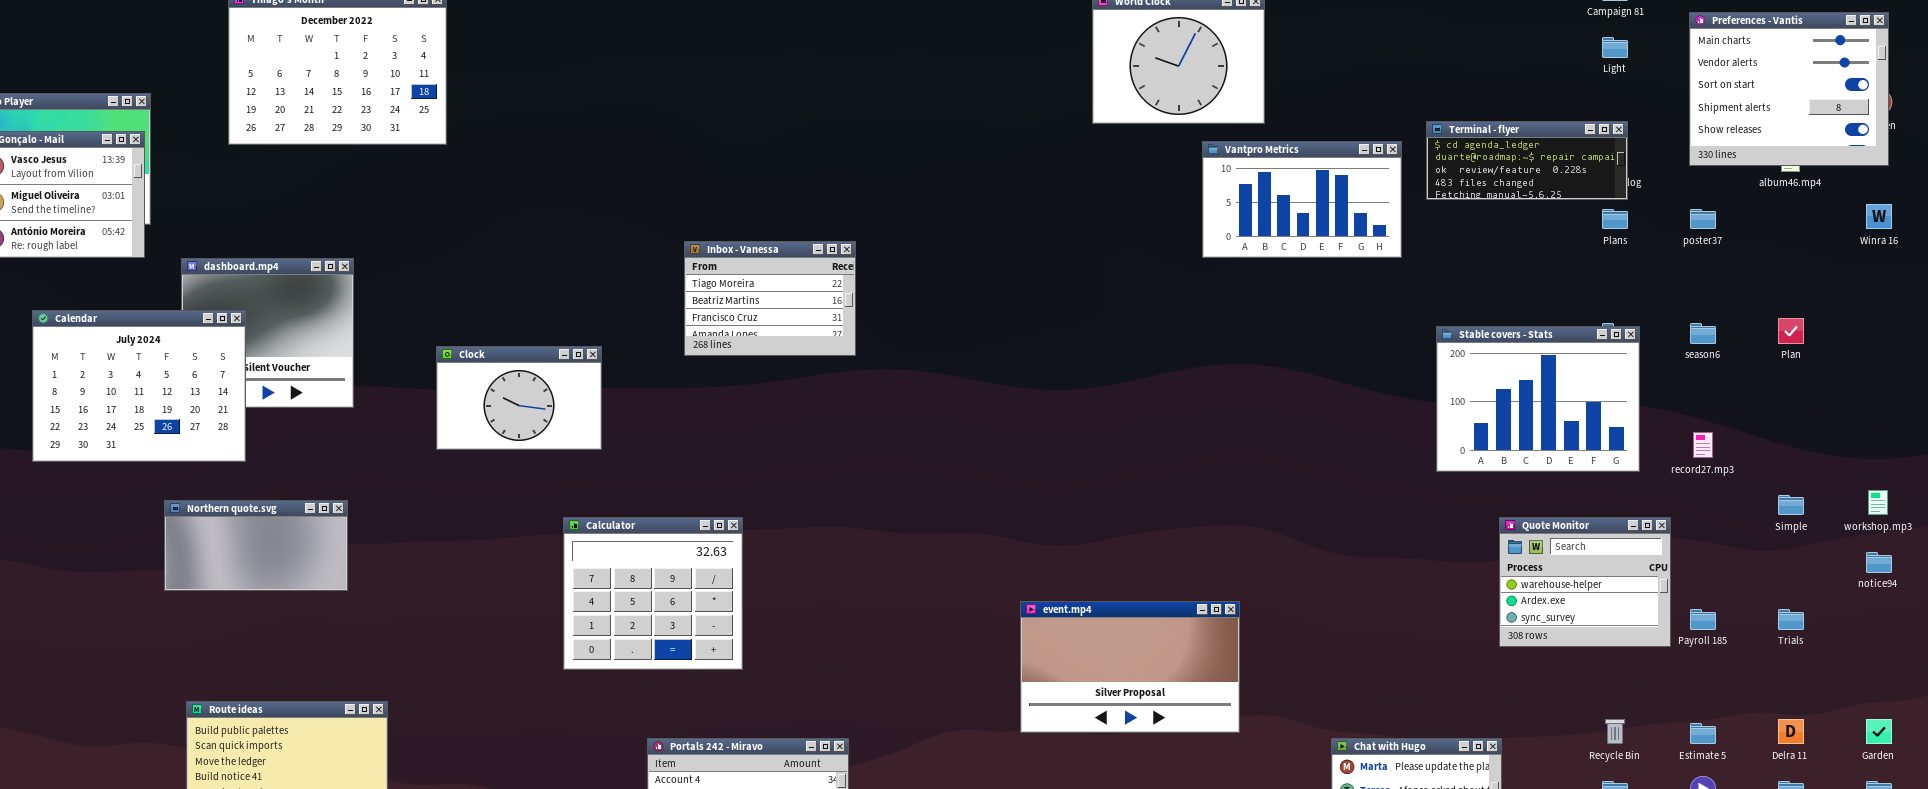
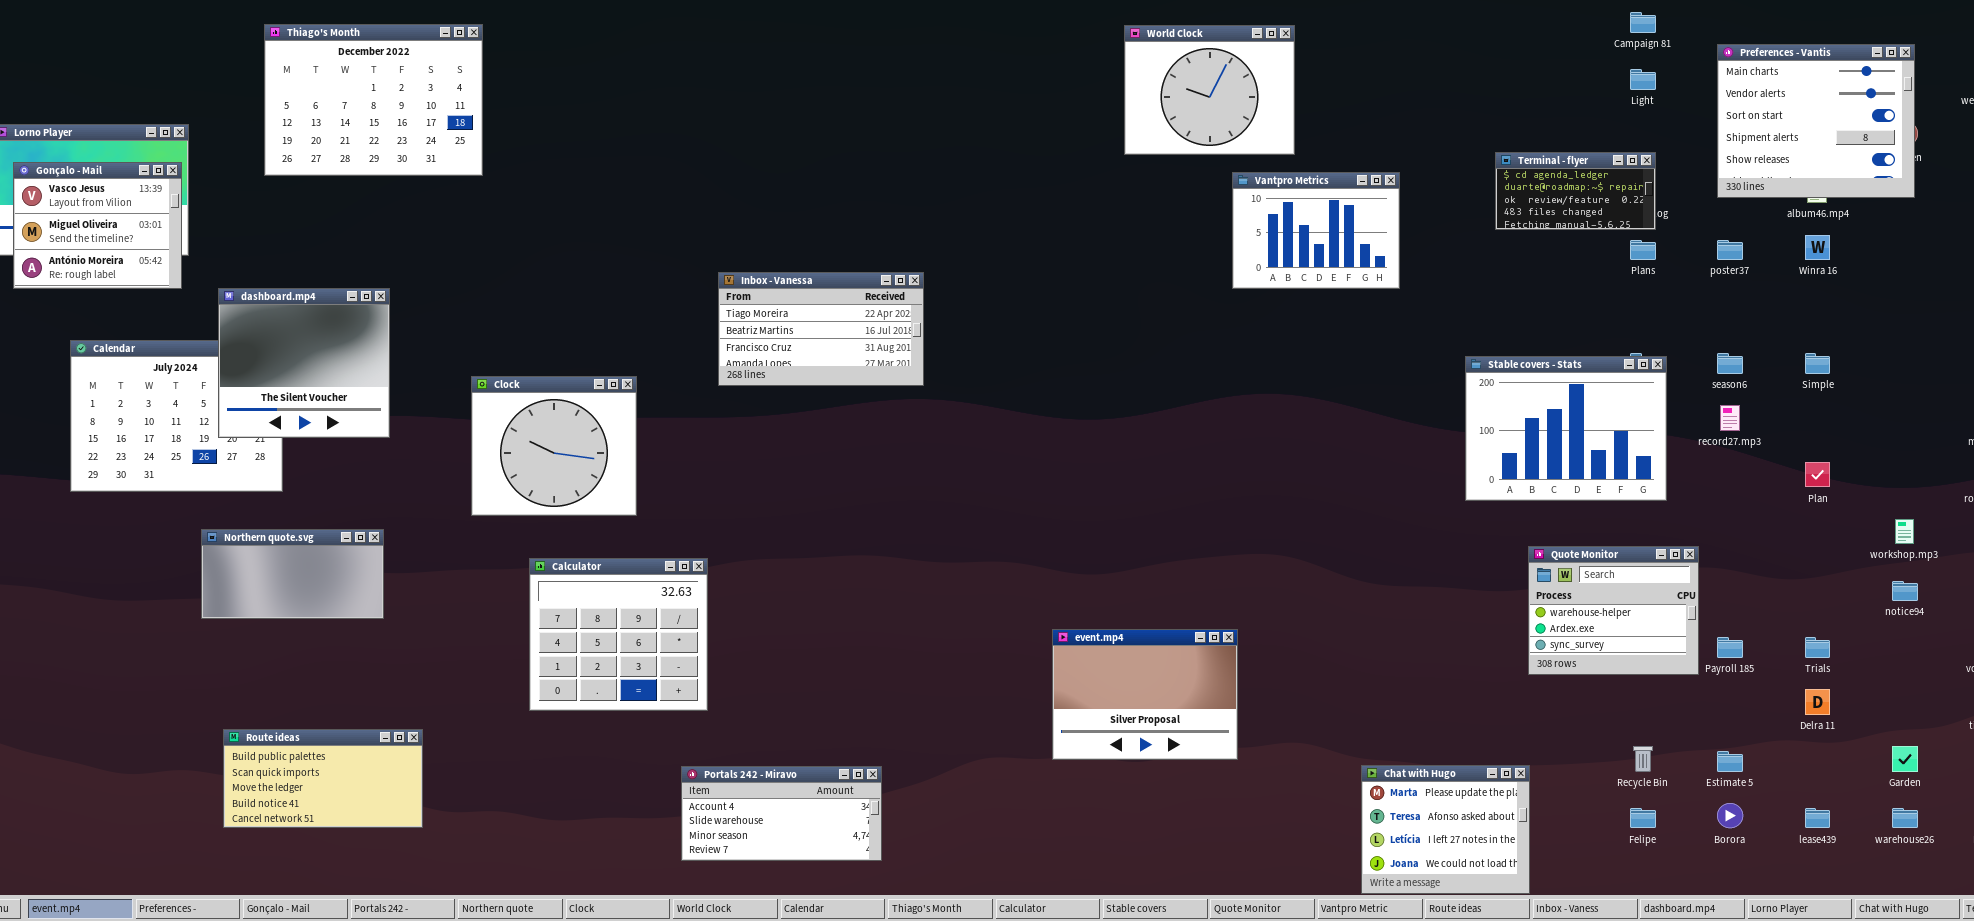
Terminal - flyer: [1426,121,1628,200] -> [1495,152,1656,230], resized
Vantpro Metrics: [1202,141,1402,258] -> [1232,172,1400,289], resized
Winra 16: [1866,204,1892,229] -> [1805,235,1830,260], moved
Inbox - Vanessa: [684,241,856,356] -> [718,272,924,386], resized
dashboard.mp4: [181,258,354,408] -> [218,288,390,438], raised
Plan: [1778,318,1804,344] -> [1805,462,1830,487], moved
Clock: [436,346,602,450] -> [471,376,637,516], resized
record27.mp3: [1693,432,1713,458] -> [1720,405,1740,431], moved
Simple: [1778,495,1804,515] -> [1805,353,1830,374], moved
Calculator: [563,517,743,670] -> [529,558,708,711], moved
event.mp4: [1020,601,1240,733] -> [1052,629,1238,760], resized
Delra 11: [1778,719,1804,744] -> [1805,689,1830,715], moved

